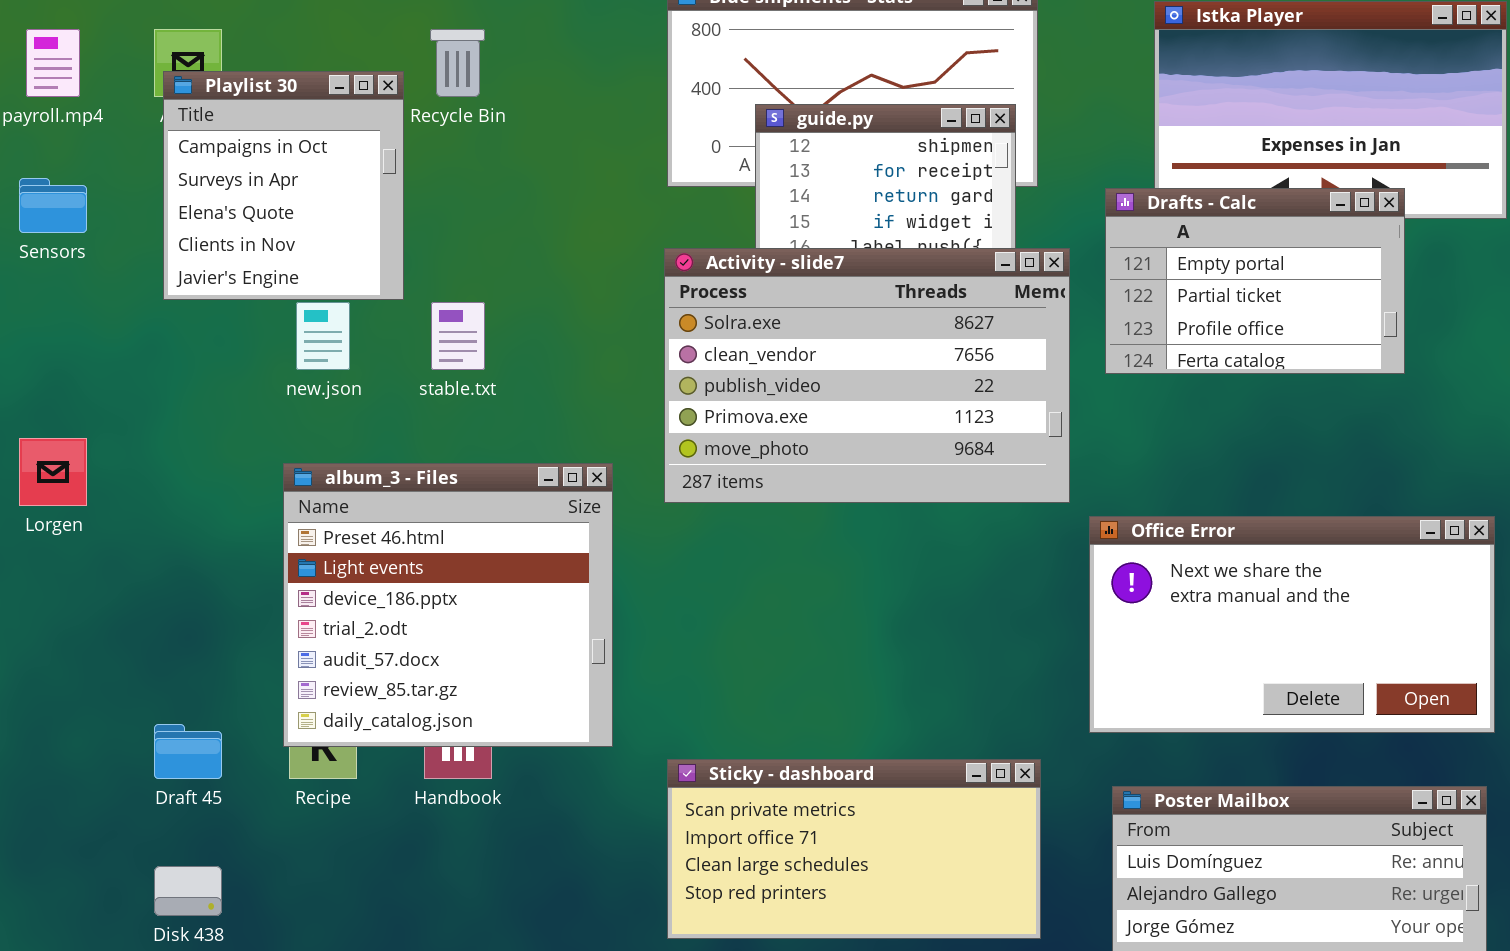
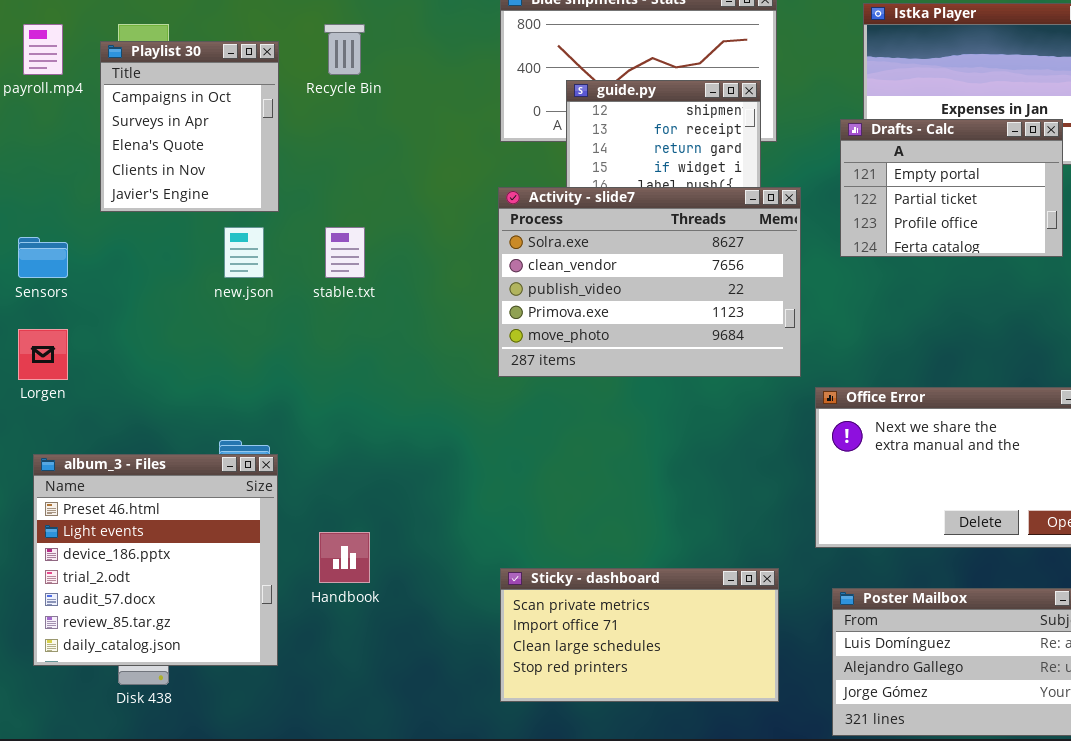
Playlist 30: [163,71,404,300] -> [100,41,279,212], moved
Sensors: [19,178,87,233] -> [18,237,68,278], moved
Drafts - Calc: [1105,188,1405,374] -> [840,119,1063,257], moved
album_3 - Files: [283,463,613,747] -> [33,454,278,666], moved

